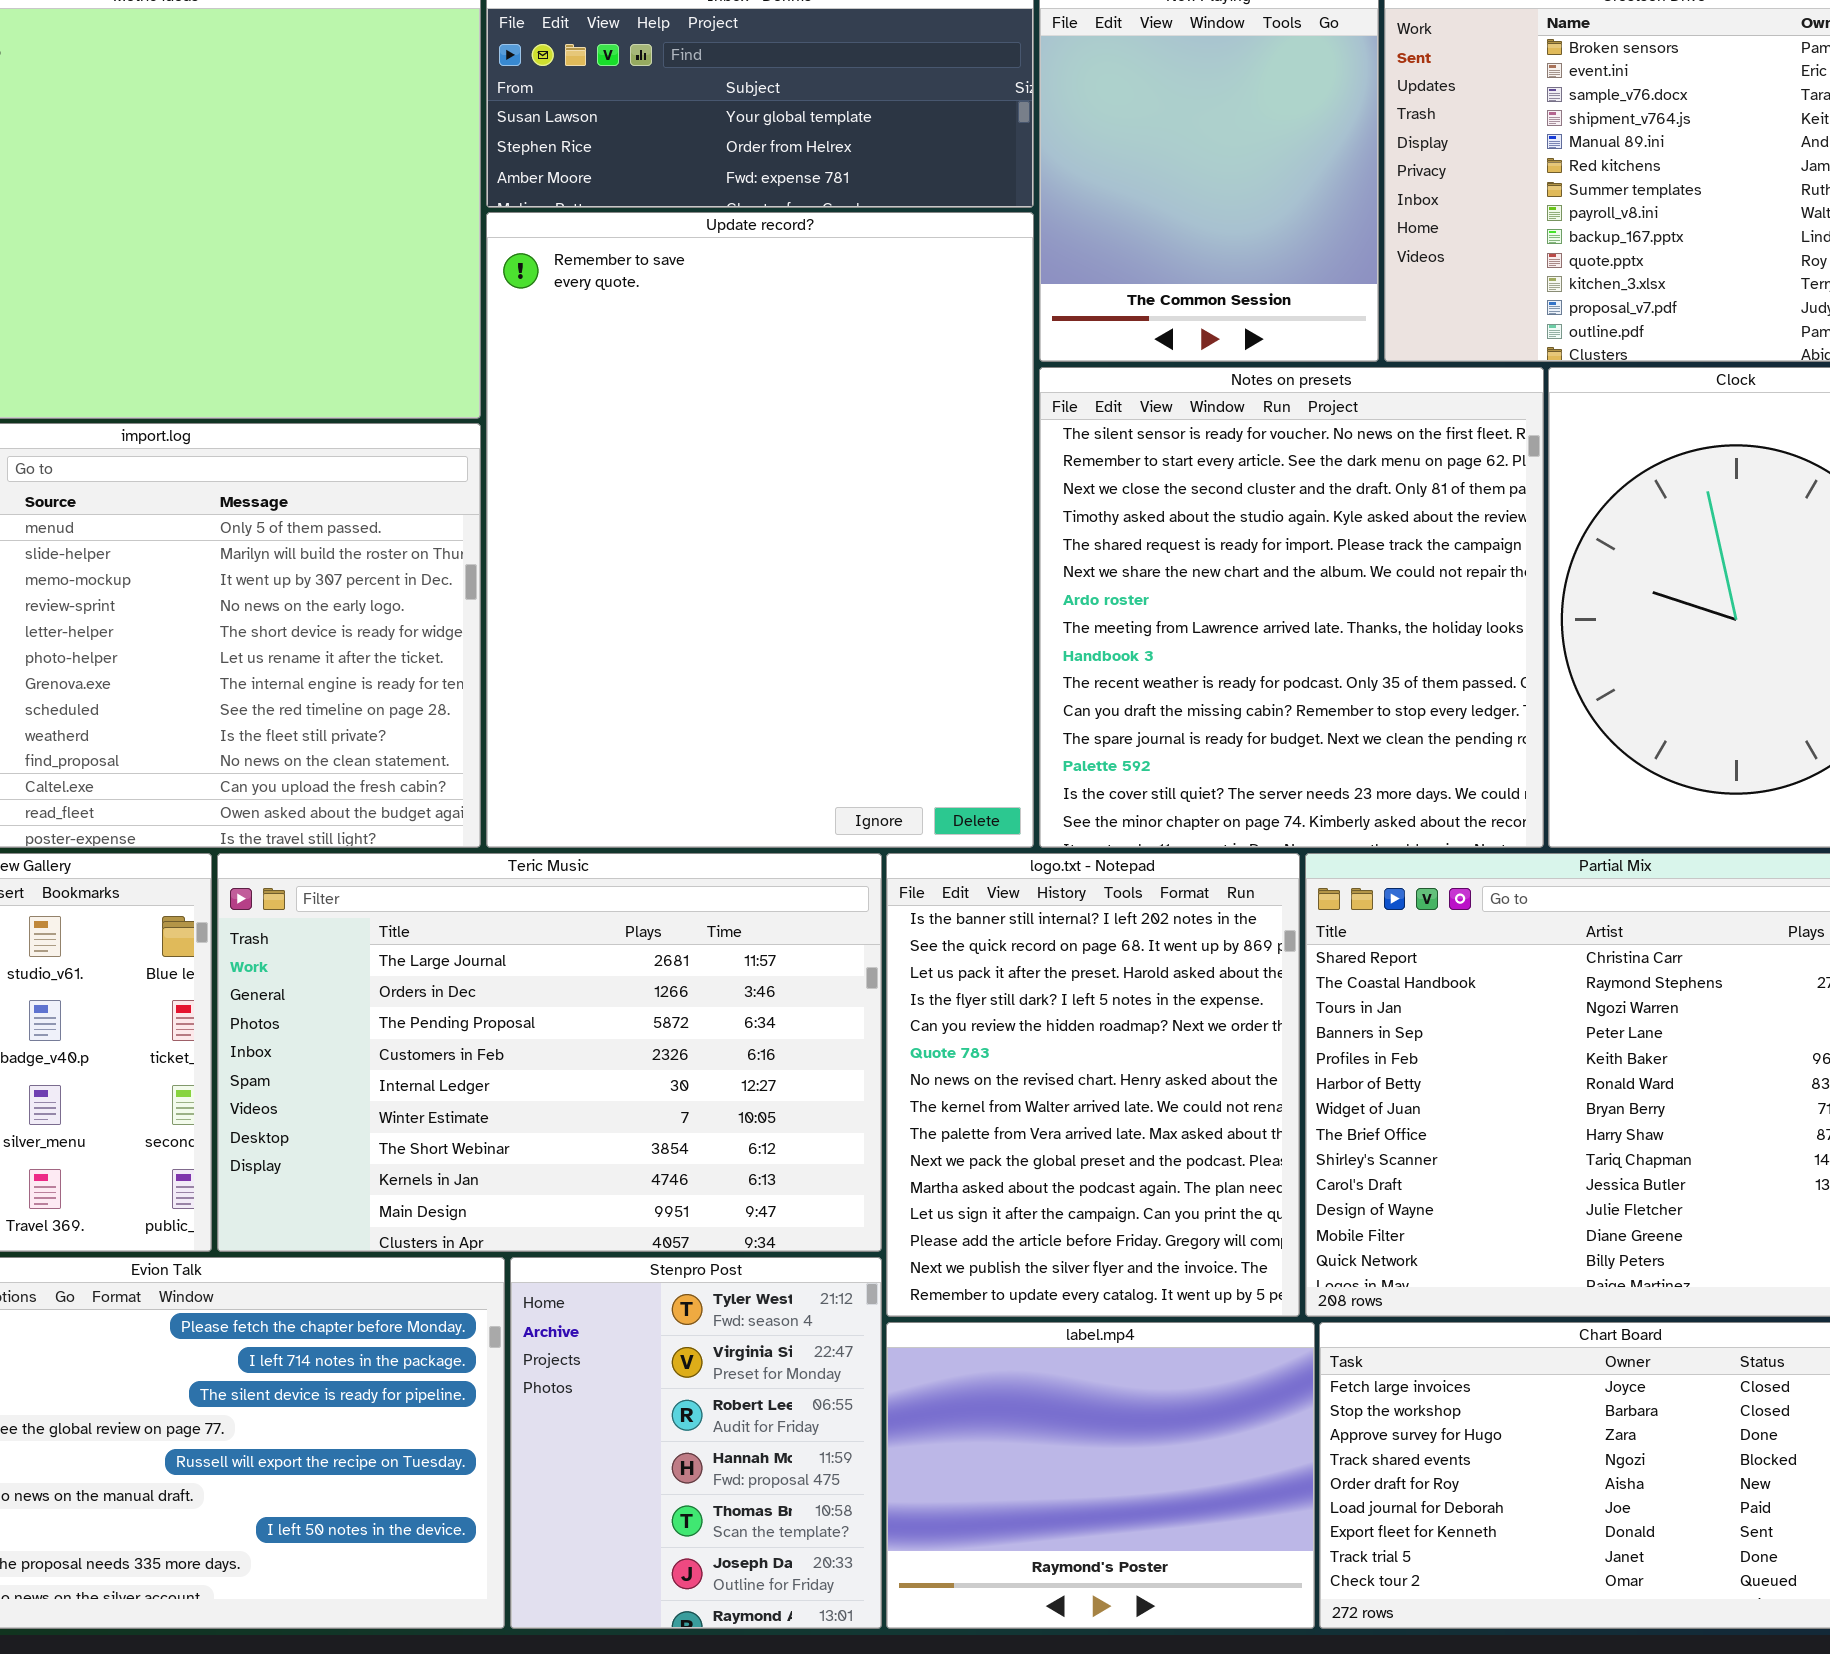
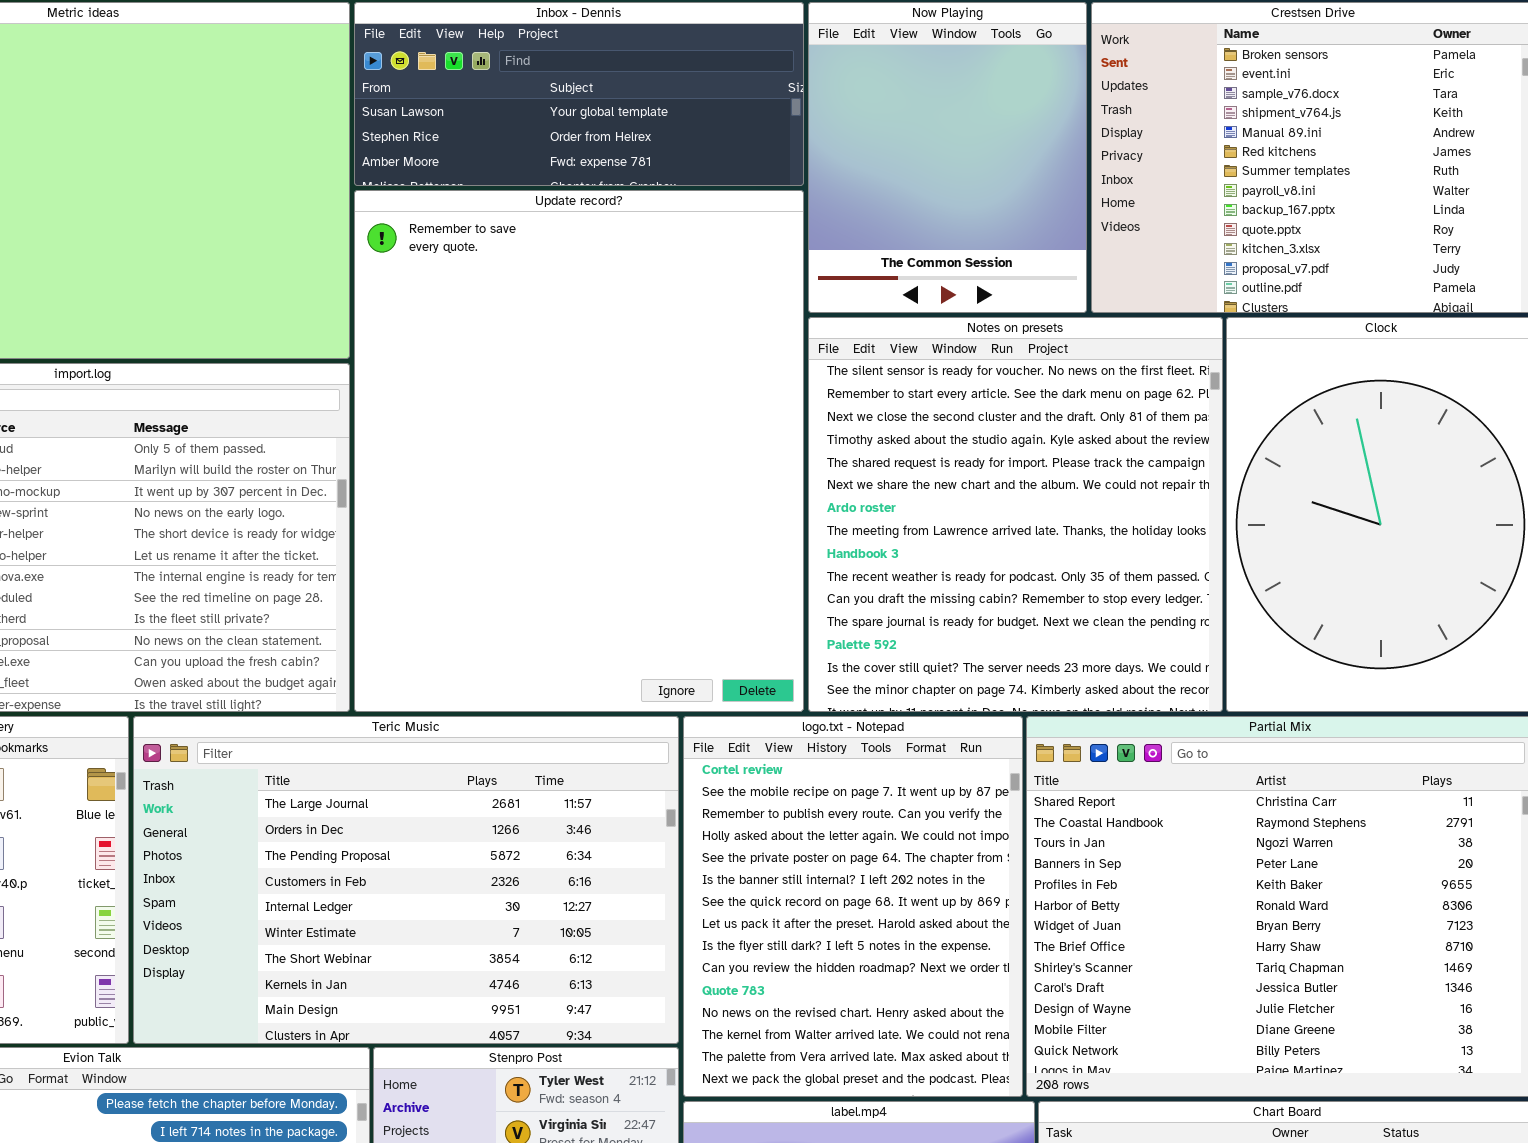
logo.txt - Notepad: [886,853,1300,1317] -> [683,716,1023,1097], scrolled up 5 rows

